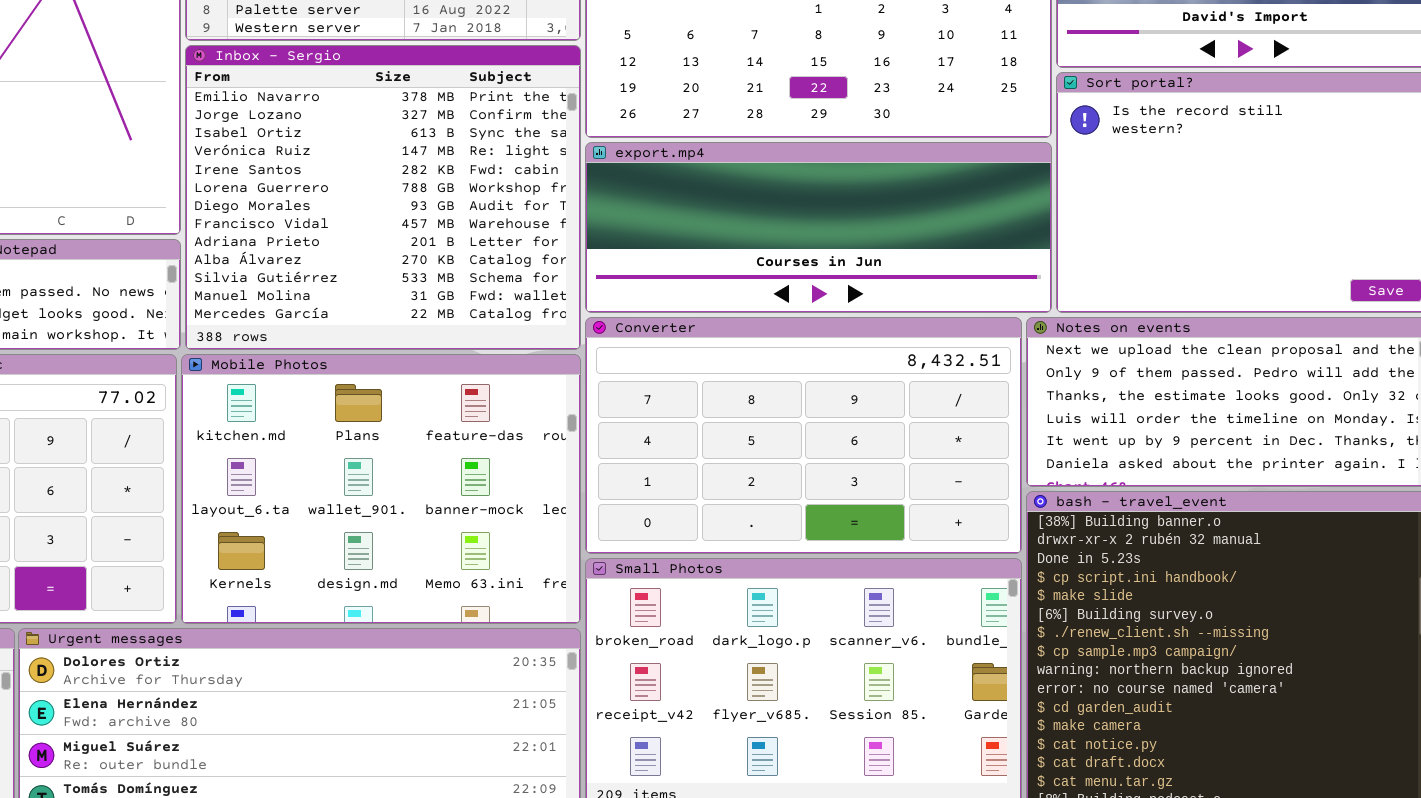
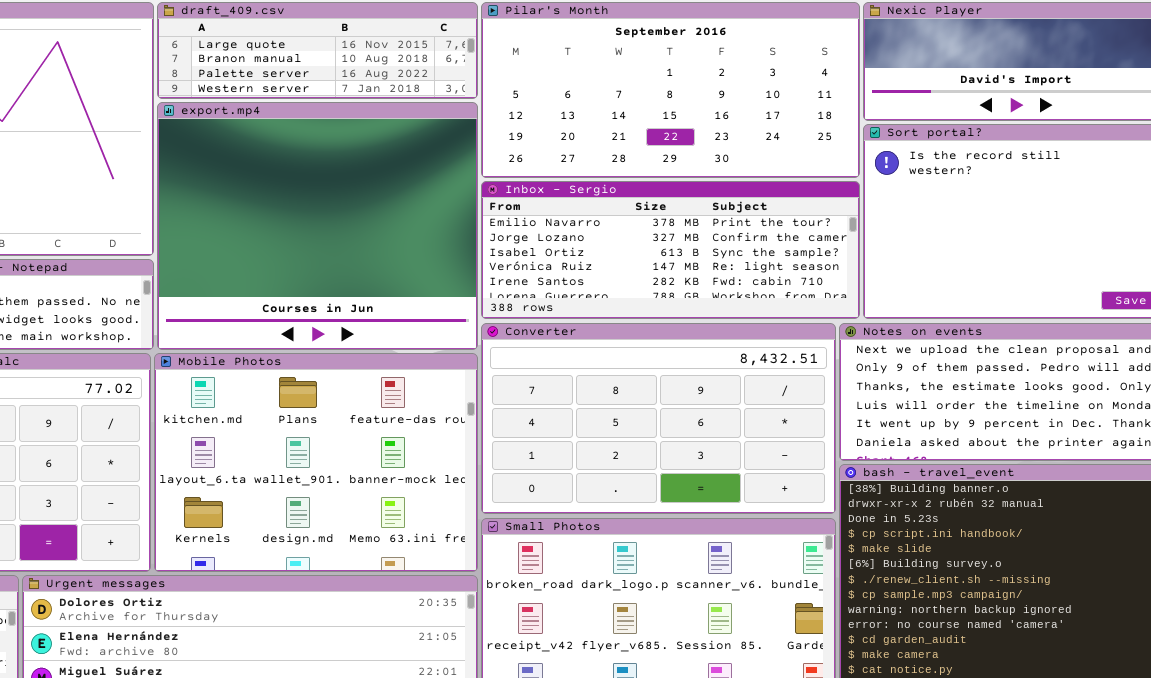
Inbox - Sergio: [185,45,581,350] -> [481,181,860,319], moved, resized
export.mp4: [585,142,1052,313] -> [157,102,478,350], moved, resized

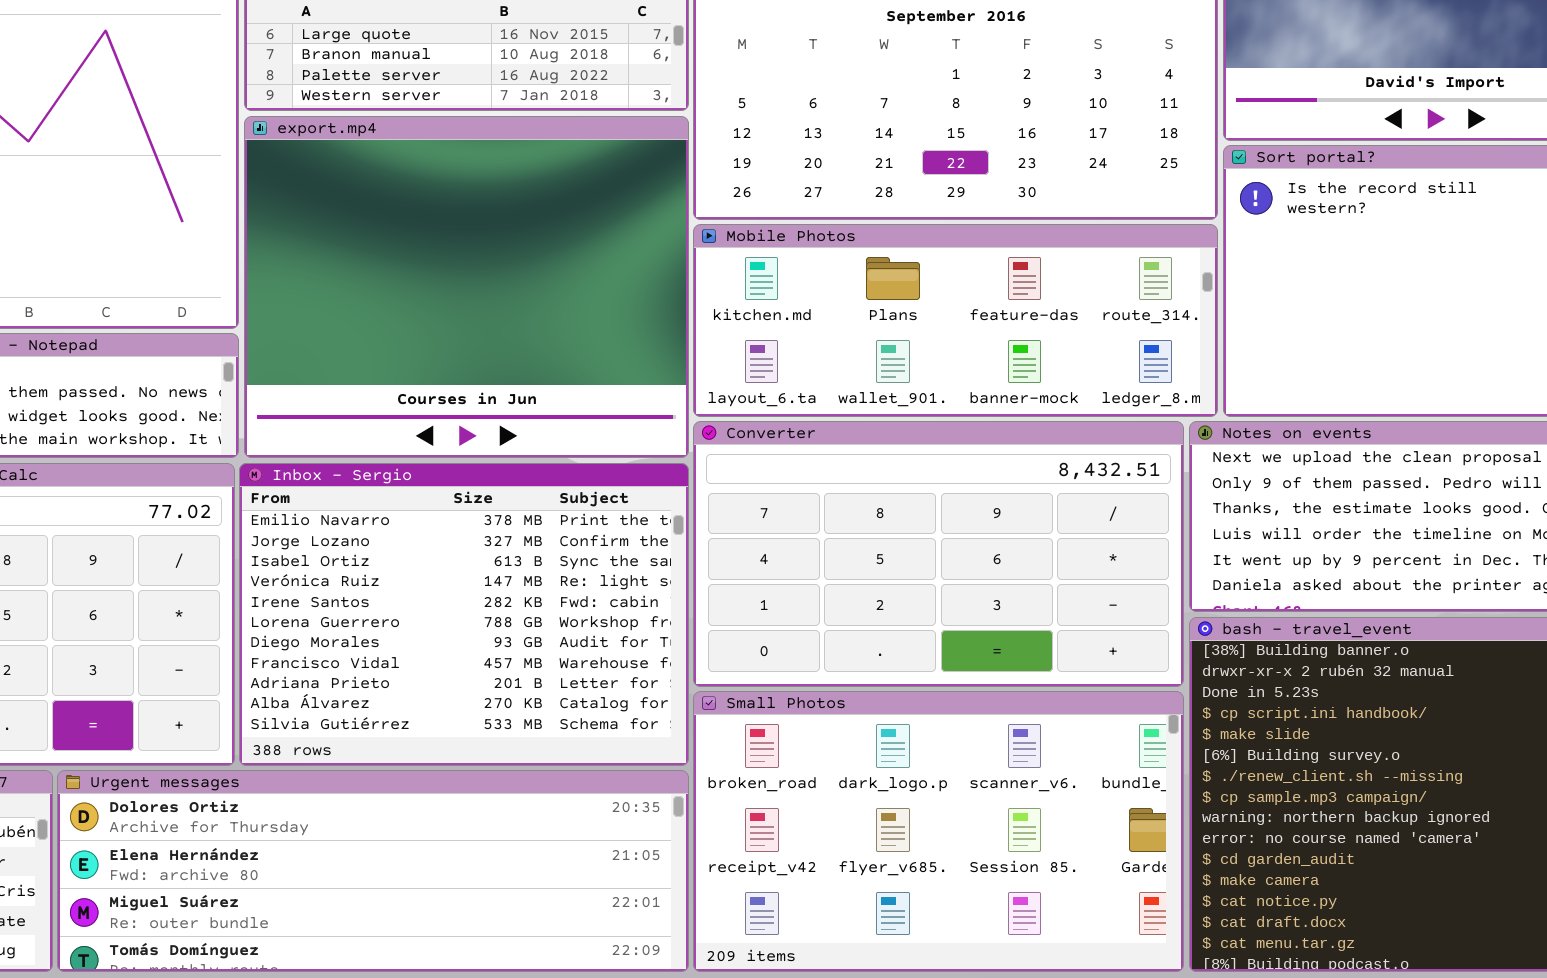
Inbox - Sergio: [481,181,860,319] -> [239,463,689,766], moved, resized
Mobile Photos: [154,353,478,572] -> [693,224,1218,417], moved, resized

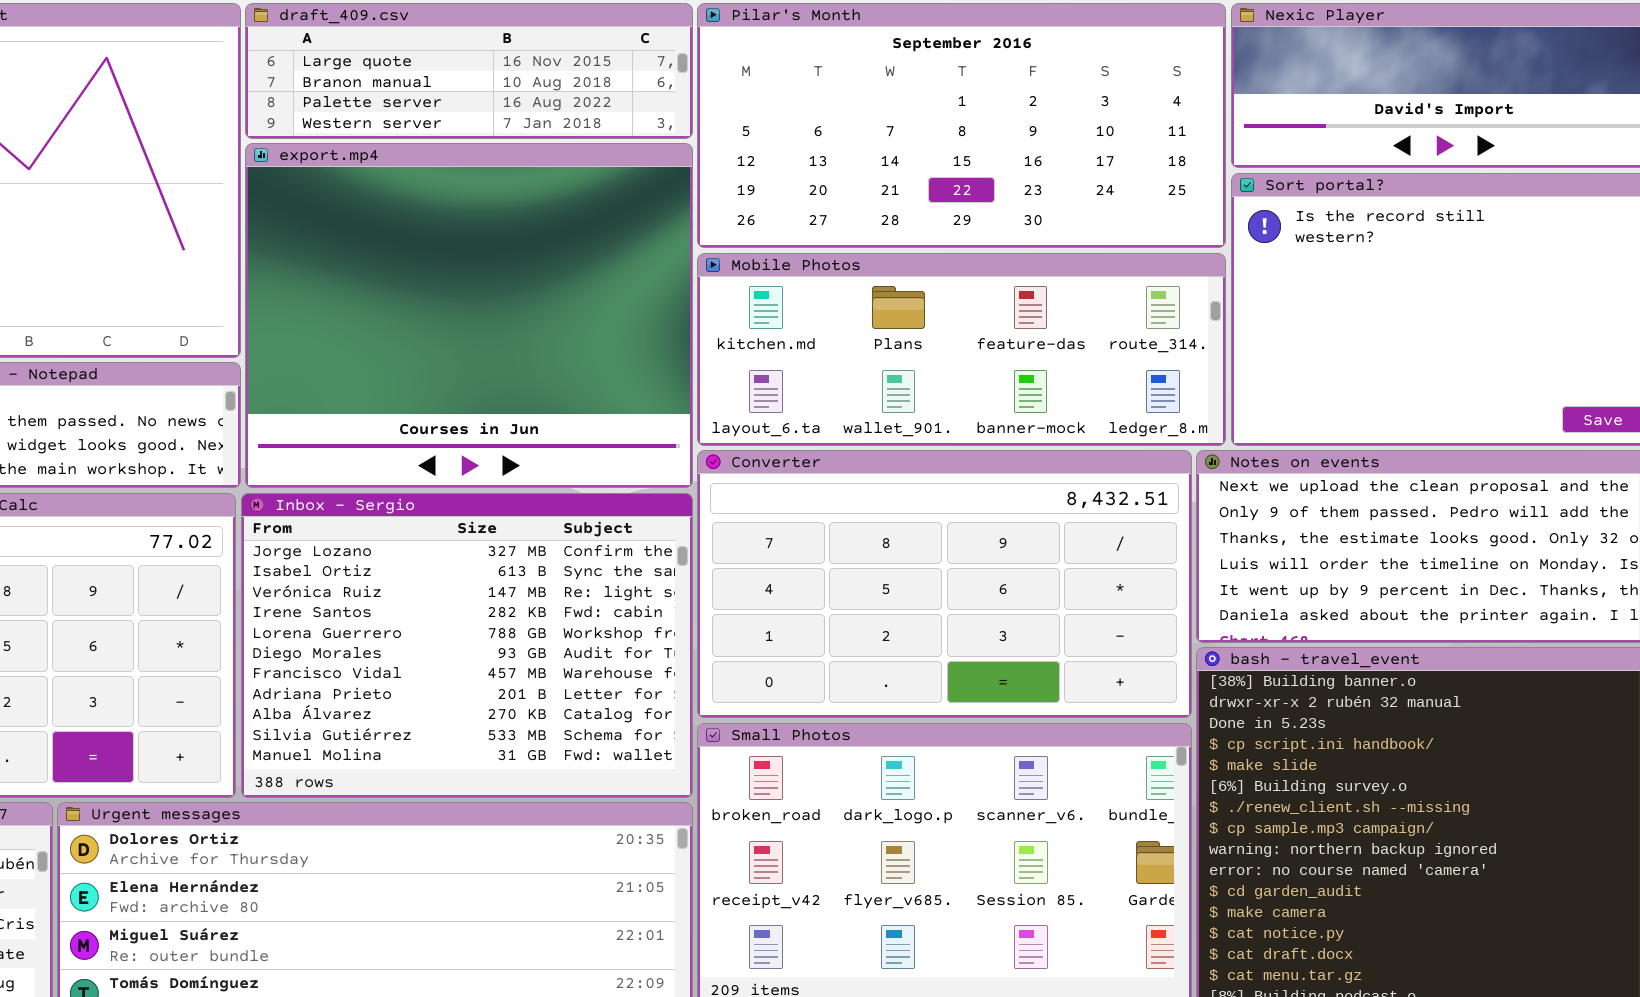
Inbox - Sergio: [239,463,689,766] -> [241,493,693,798], scrolled down 1 row

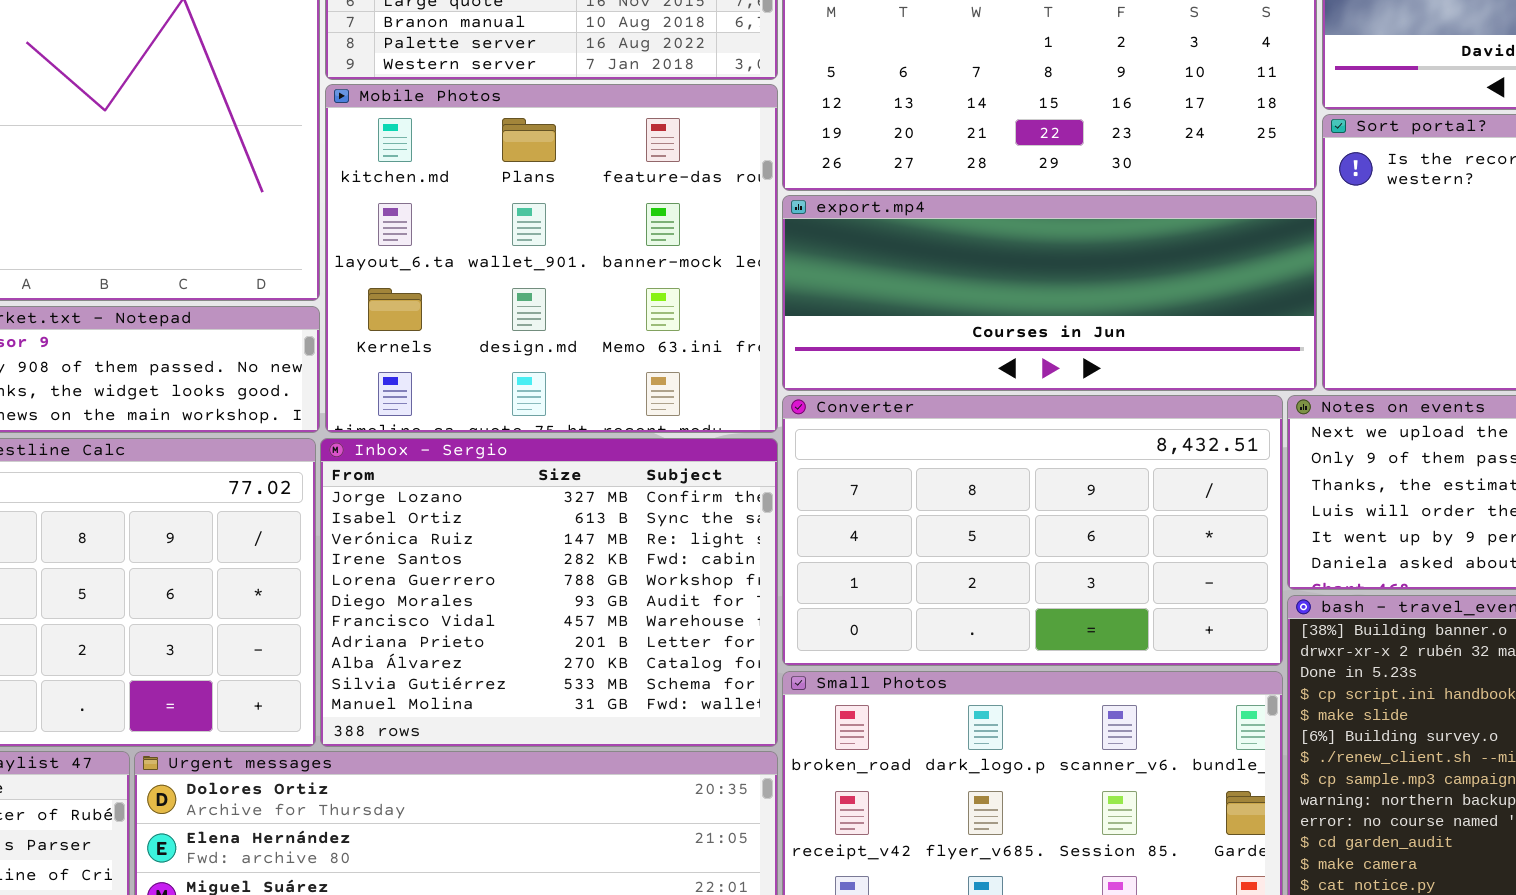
export.mp4: [245,143,693,488] -> [782,195,1317,391], moved, resized
Mobile Photos: [697,253,1226,446] -> [325,84,778,433], moved, resized

